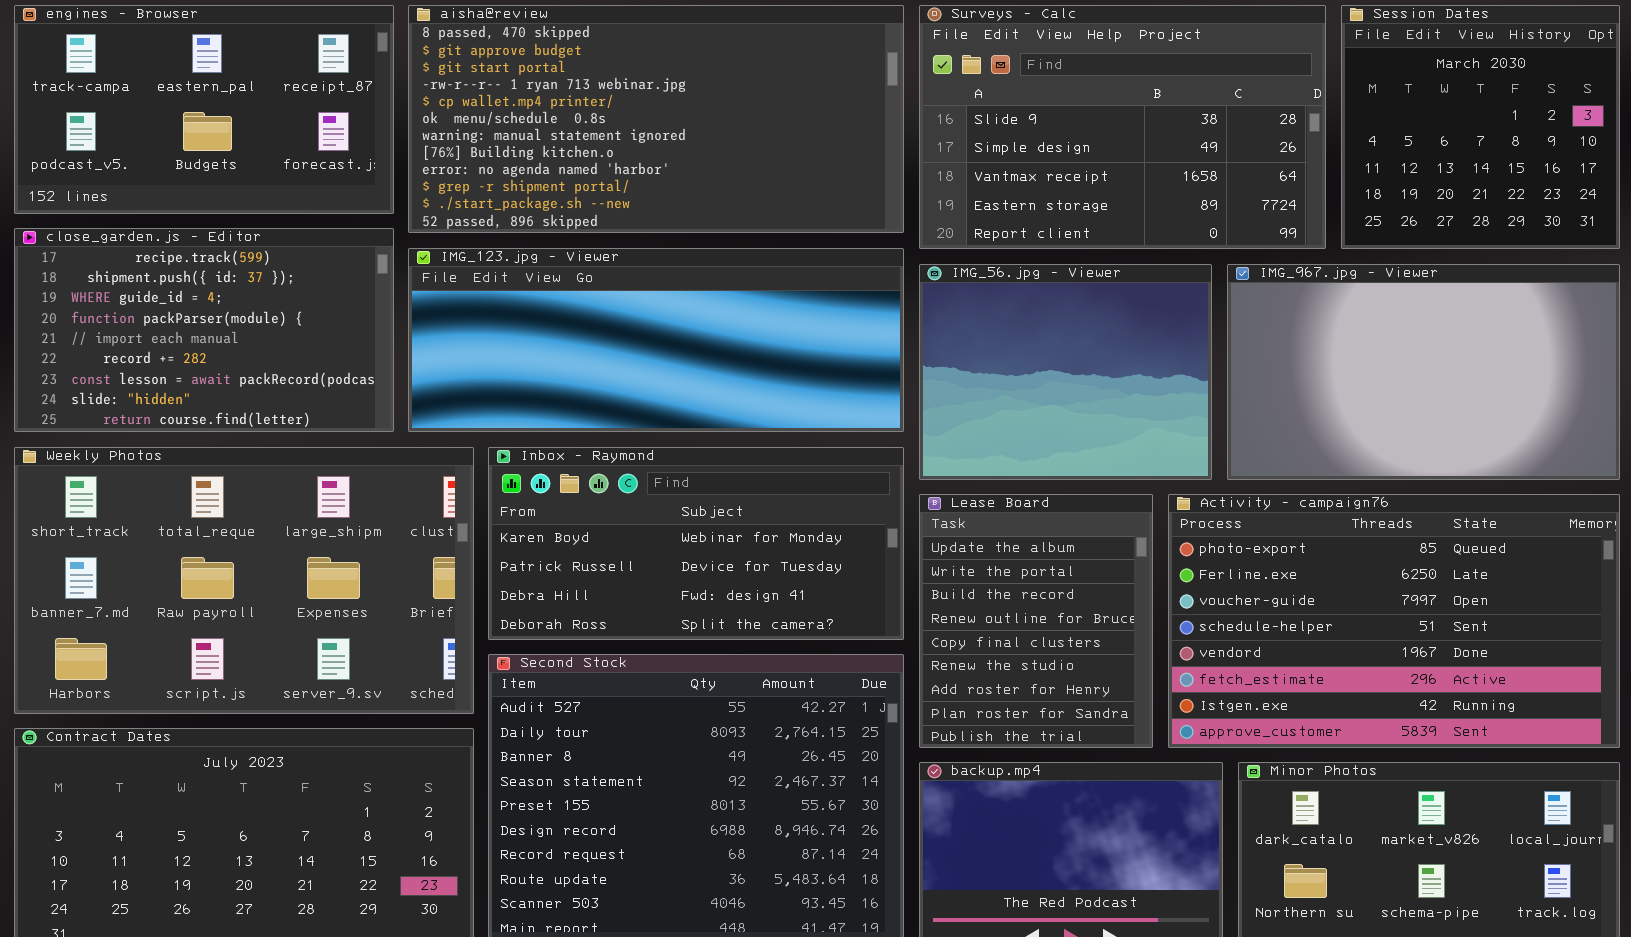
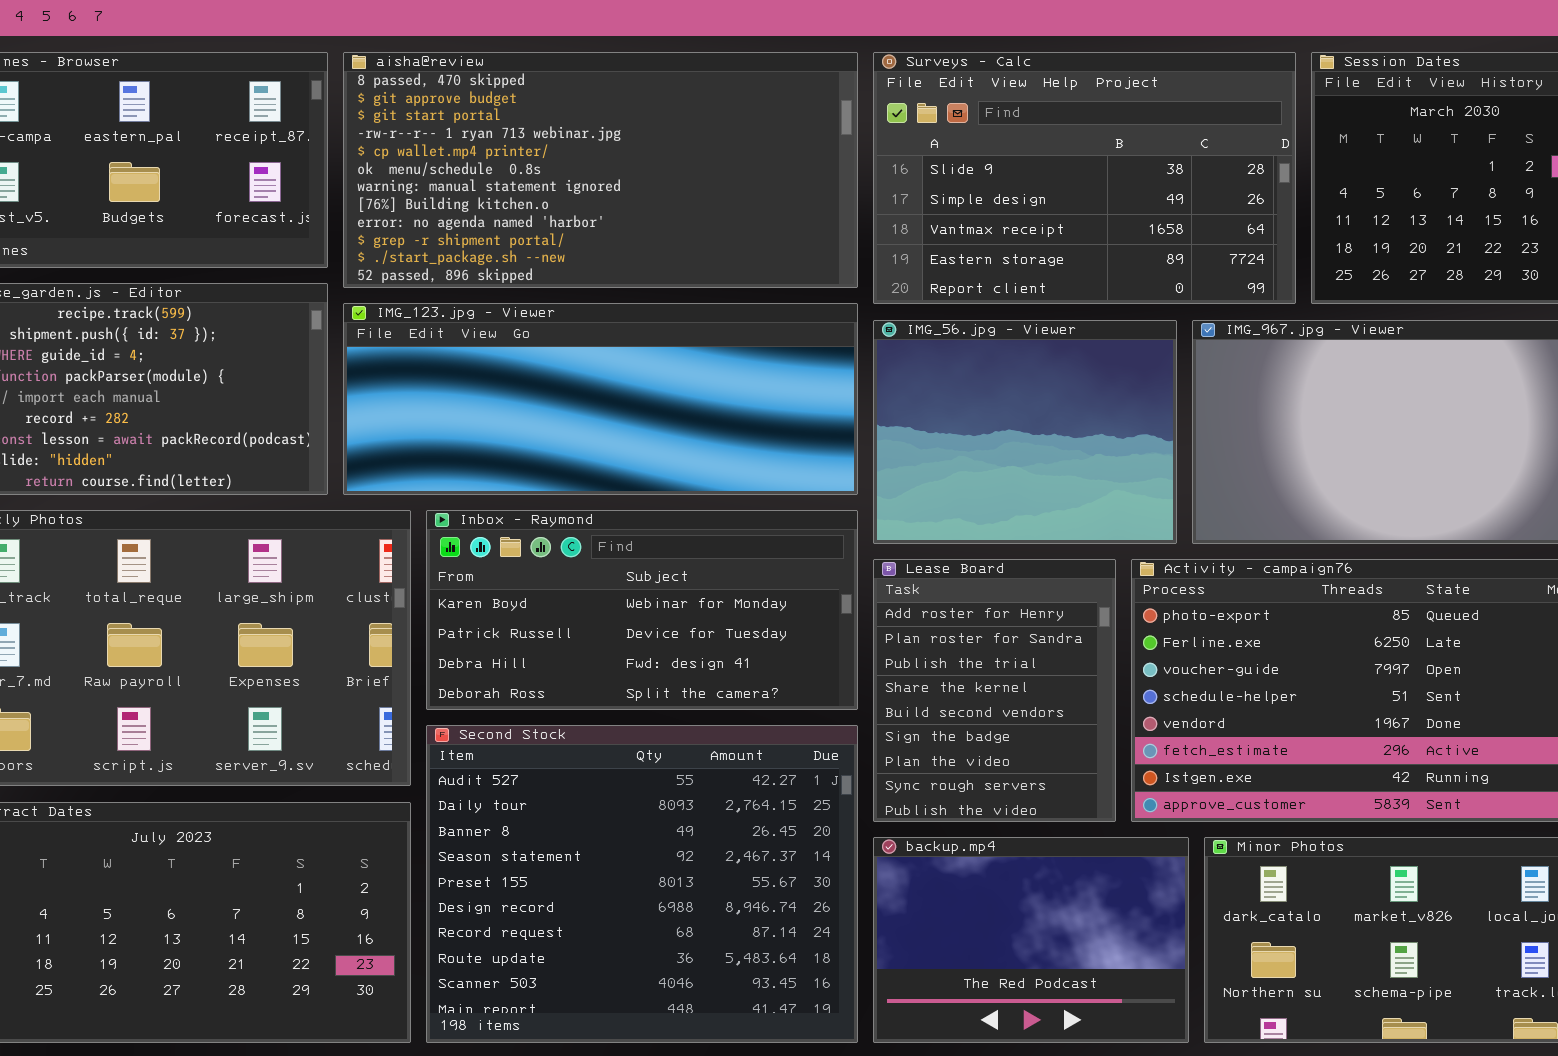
Lease Board: [919,494,1153,748] -> [873,559,1116,822], scrolled down 6 rows

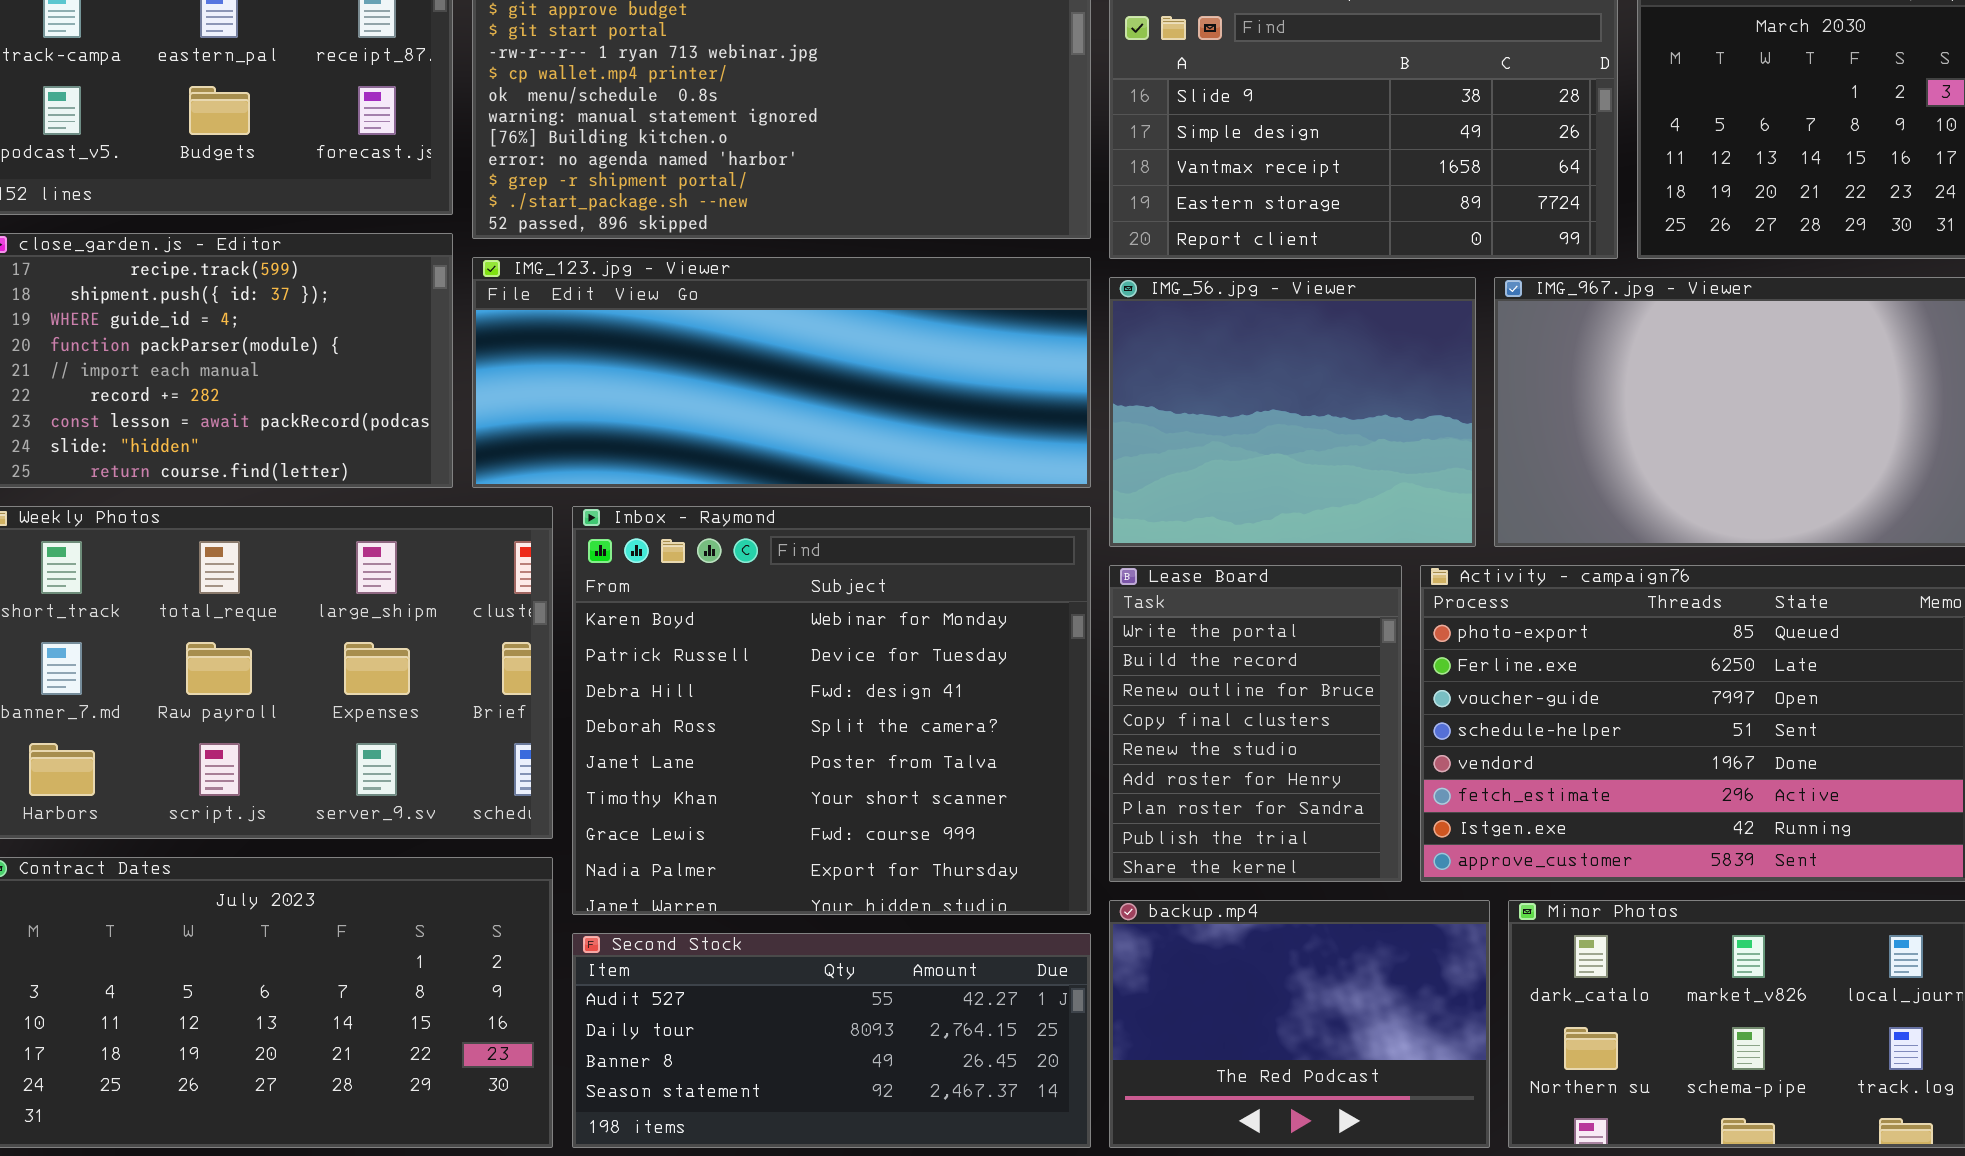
Inbox - Raymond: [426,510,858,710] -> [572,506,1091,915], resized
Lease Board: [873,559,1116,822] -> [1109,565,1402,882], scrolled up 5 rows
Second Stock: [426,725,858,1043] -> [572,933,1091,1148], resized

